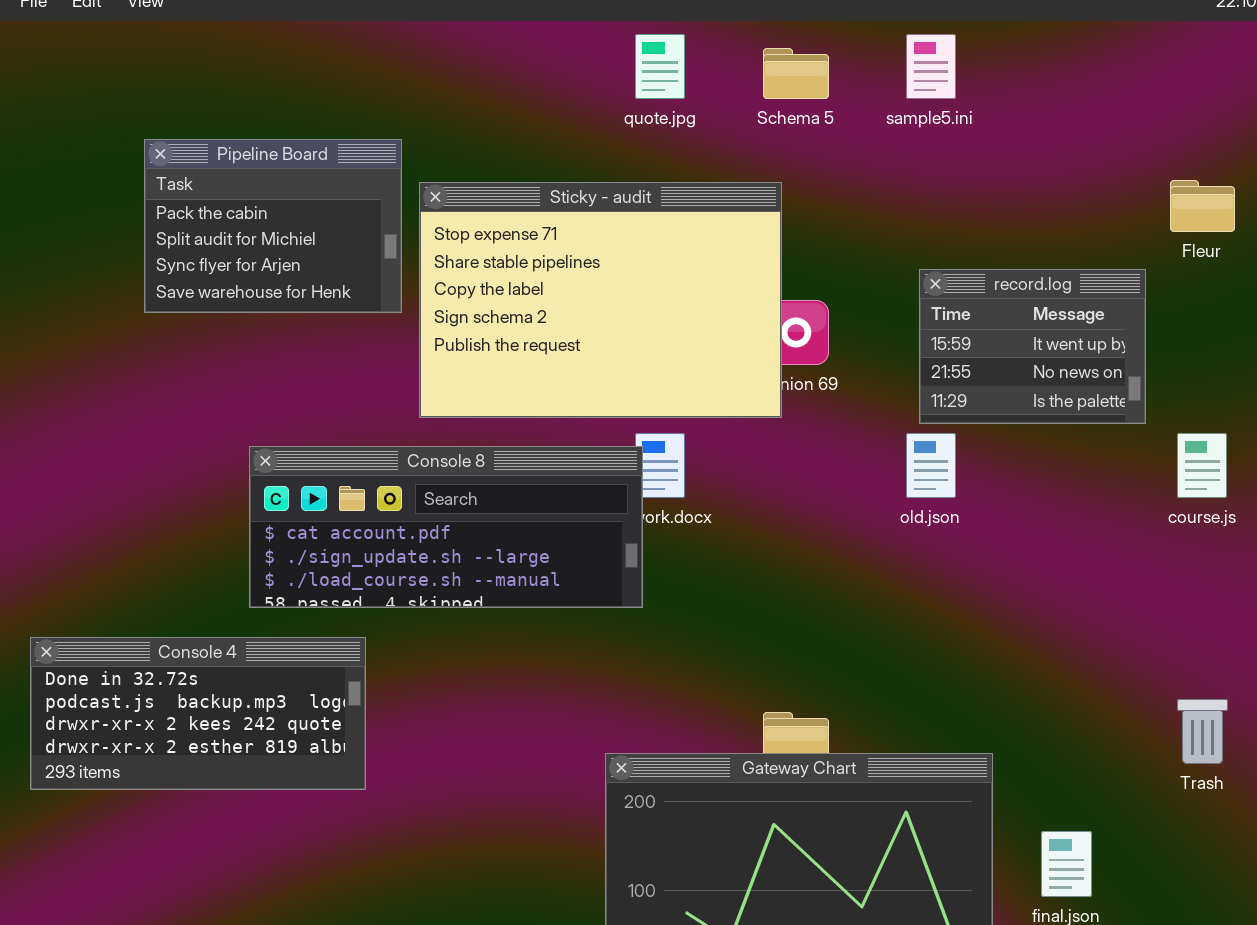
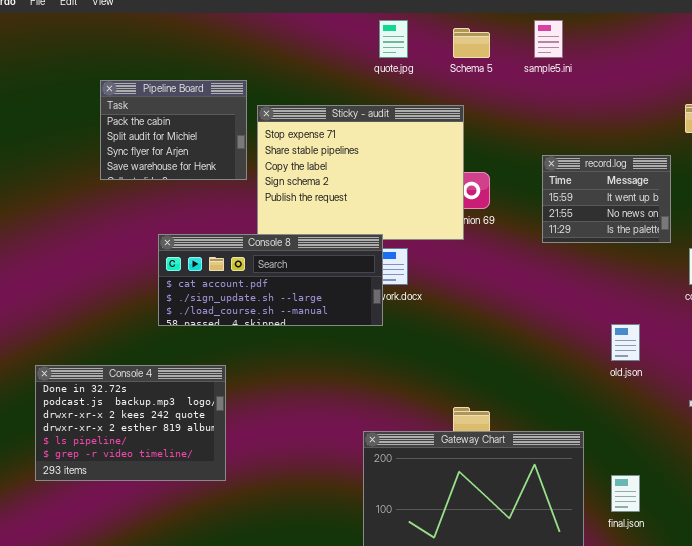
old.json: [906,433,956,498] -> [611,324,640,361], moved
Console 8: [249,446,643,608] -> [158,234,383,326], moved
Console 4: [30,637,366,790] -> [35,365,226,481], resized

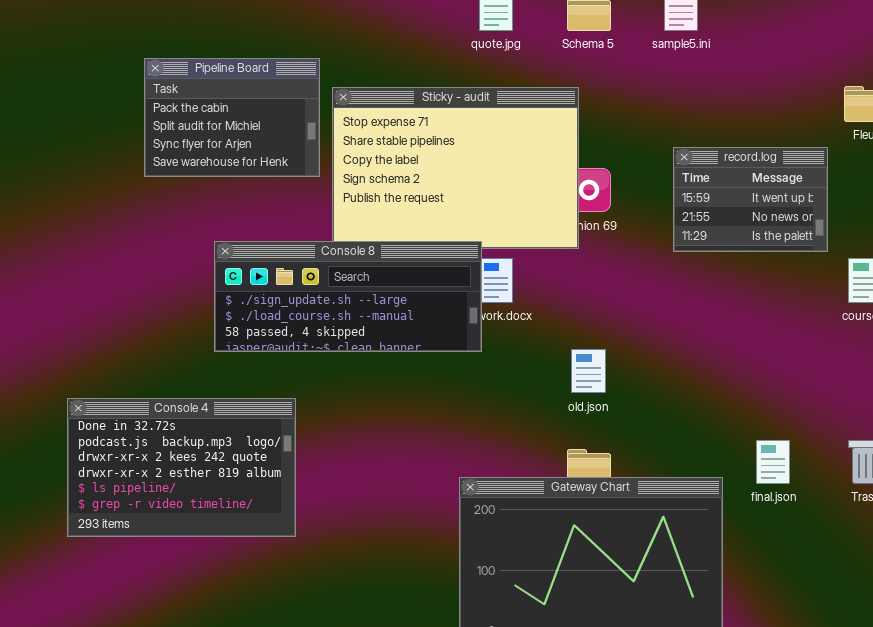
Console 8: [158,234,383,326] -> [214,241,482,352], scrolled down 1 row
old.json: [611,324,640,361] -> [571,349,606,393], moved
final.json: [611,475,640,512] -> [756,440,790,484], moved

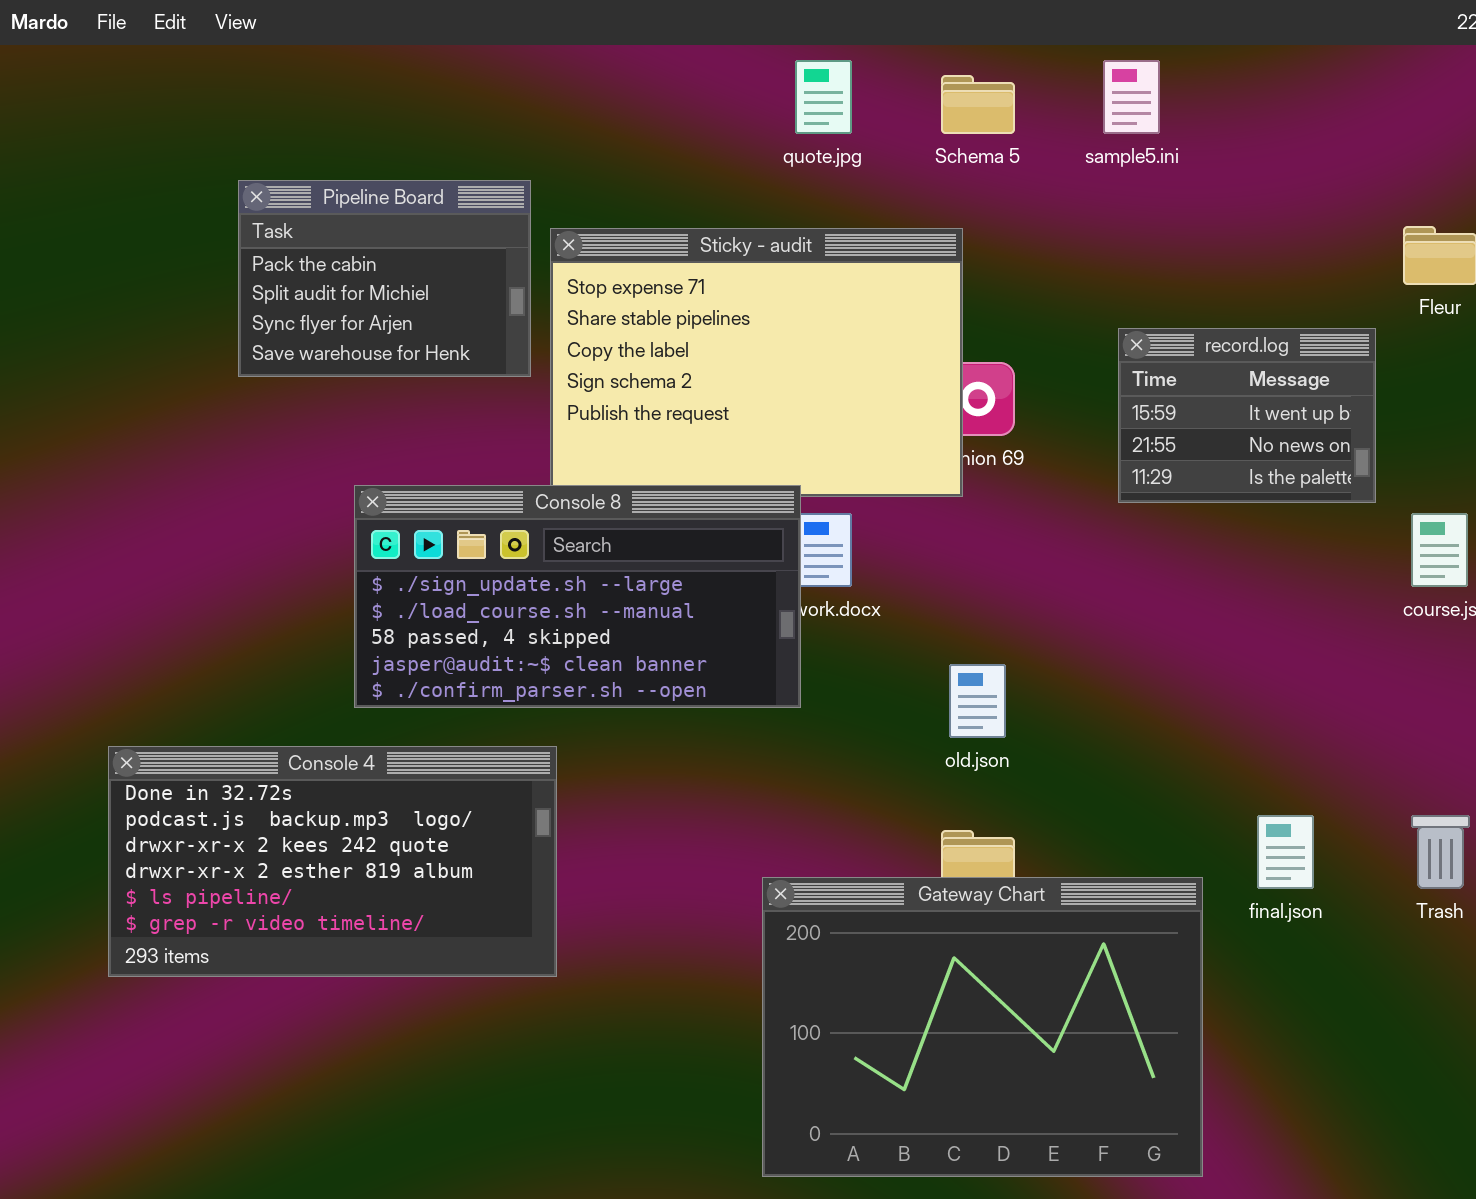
Console 8: [214,241,482,352] -> [354,485,801,708], resized
Console 4: [67,398,296,537] -> [108,746,557,977], resized

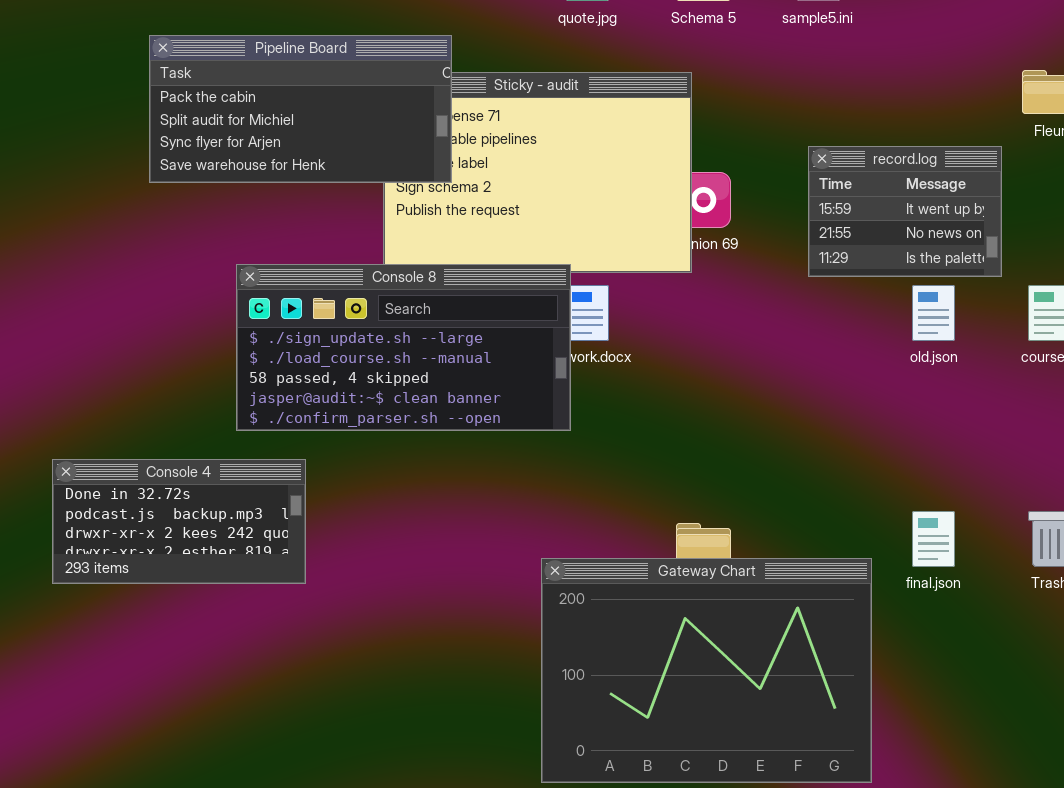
Pipeline Board: [238,180,531,377] -> [149,35,452,183], resized
old.json: [949,664,1006,738] -> [912,285,955,341], moved
Console 4: [108,746,557,977] -> [52,459,306,584], resized

